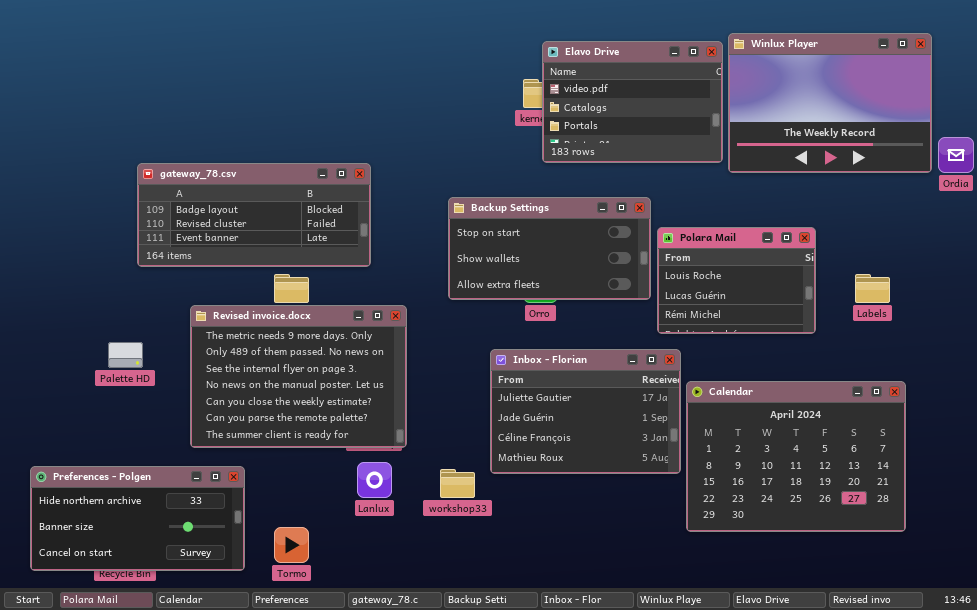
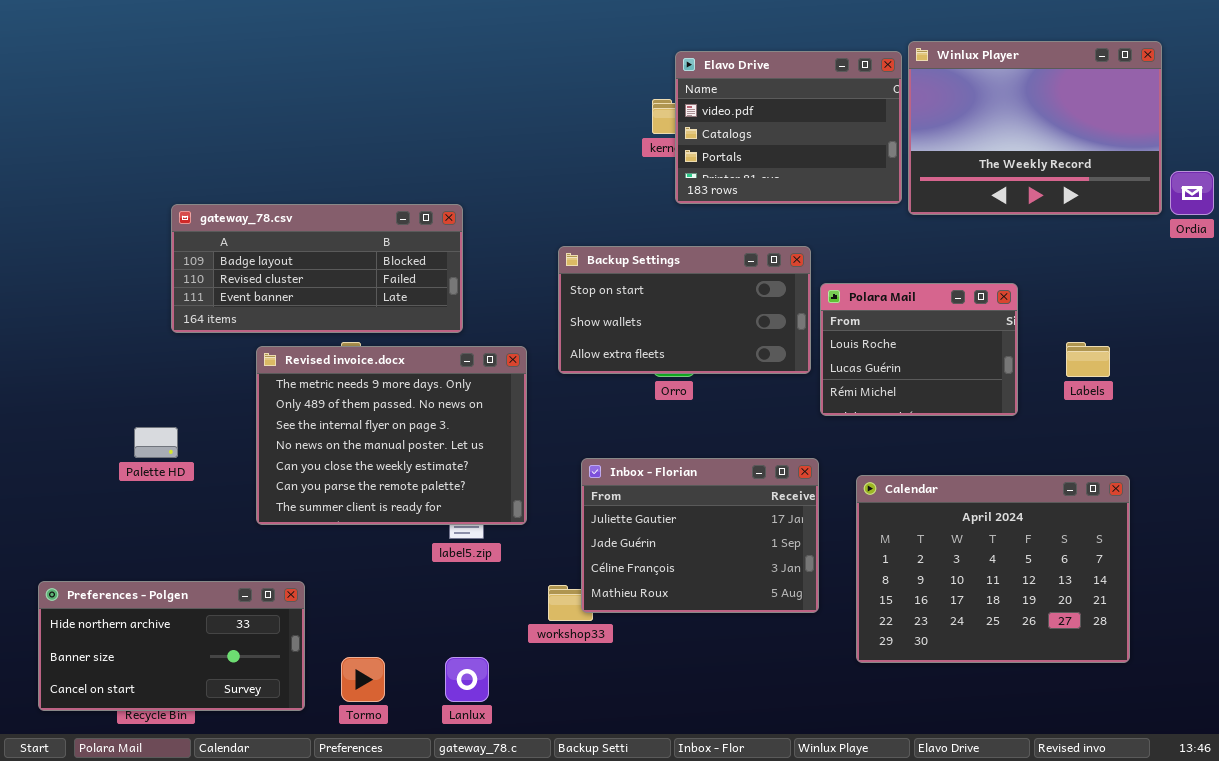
Revised invoice.docx: [190,305,407,448] -> [256,346,527,525], moved
Inbox - Florian: [490,349,681,474] -> [581,458,819,613], moved
Lanlux: [357,462,392,498] -> [445,657,489,702], moved

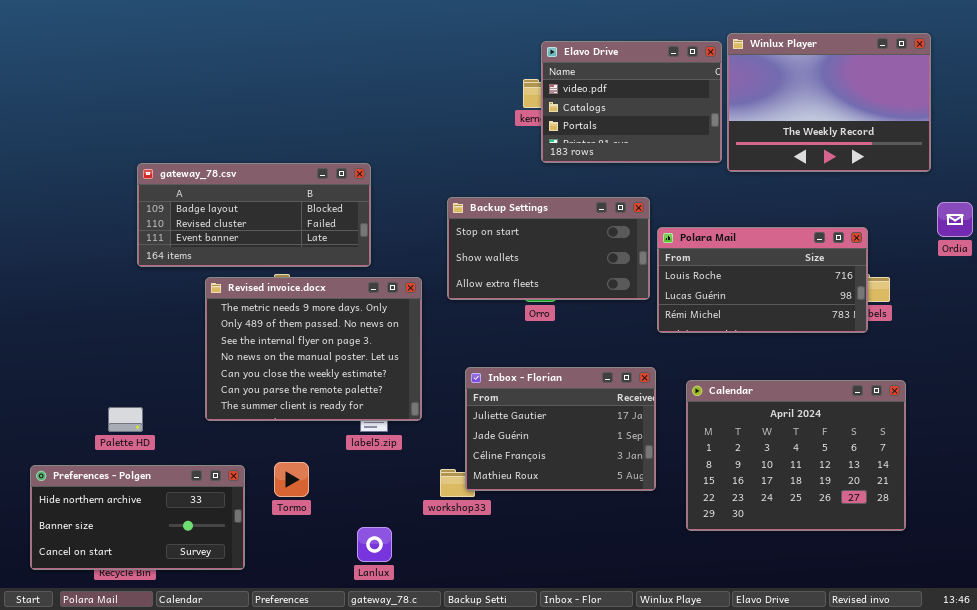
Ordia: [1170,171,1214,215] -> [937,202,973,237], moved
Polara Mail: [820,283,1018,416] -> [657,227,868,333], resized
Palette HD: [134,427,178,458] -> [108,407,143,432], moved
Tormo: [341,657,385,702] -> [274,462,309,497], moved

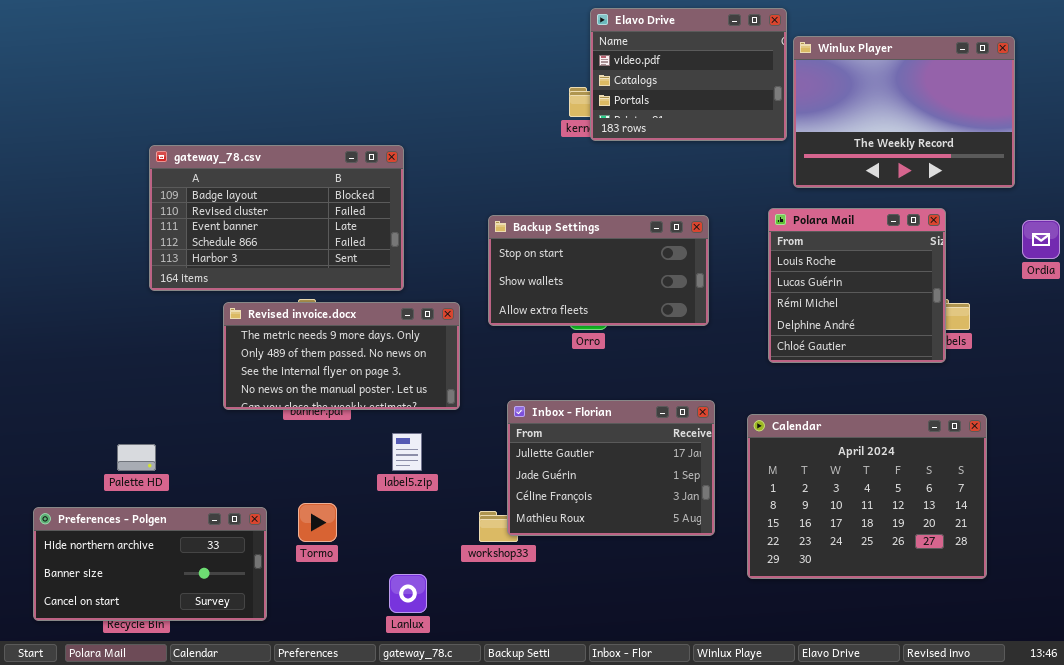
Elavo Drive: [541,41,722,163] -> [590,8,787,141], moved
gateway_78.csv: [137,163,371,267] -> [149,145,404,291], resized
Polara Mail: [657,227,868,333] -> [768,208,946,363], resized
Revised invoice.docx: [205,277,422,421] -> [223,302,460,410], resized

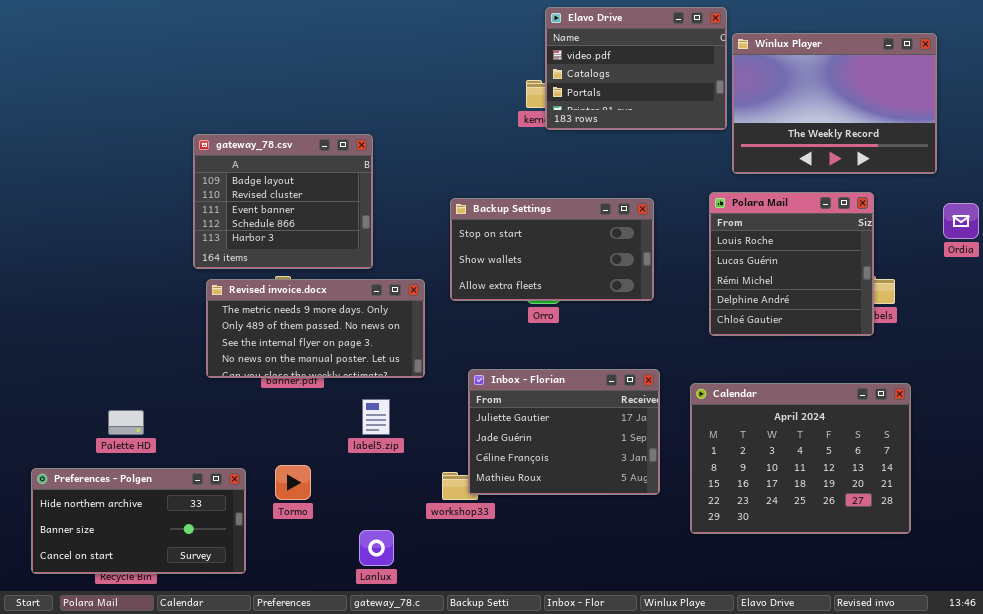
gateway_78.csv: [149,145,404,291] -> [193,134,373,269], resized

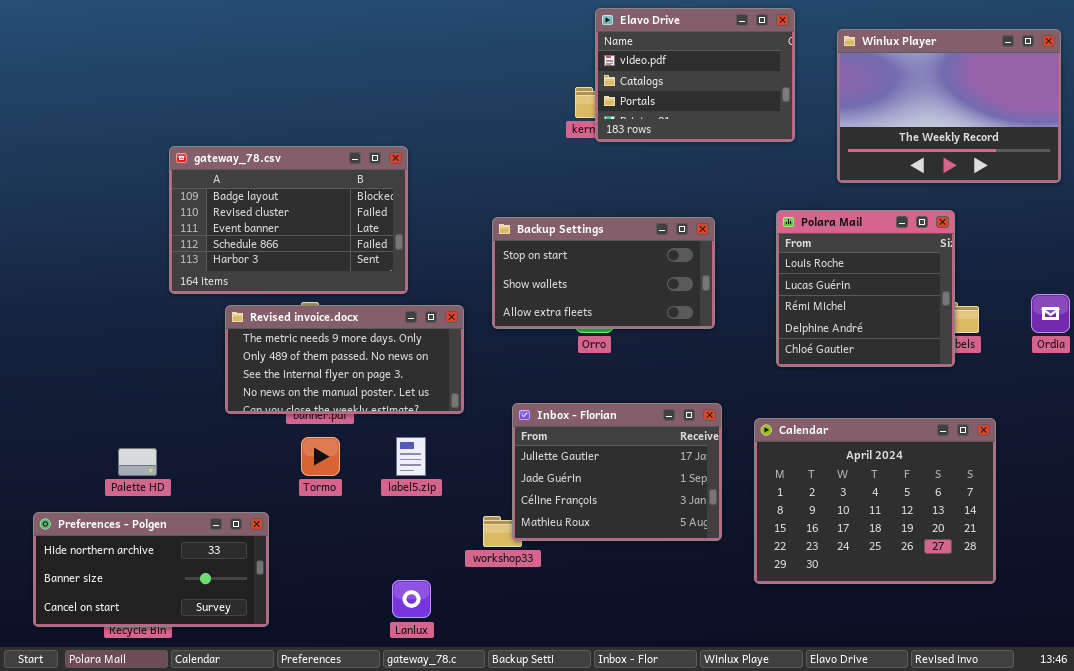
Winlux Player: [732,33,937,174] -> [837,29,1061,183], moved
gateway_78.csv: [193,134,373,269] -> [169,146,408,294], resized
Ordia: [943,203,979,239] -> [1031,294,1070,333], moved
Tormo: [275,465,311,500] -> [301,437,340,476], moved

